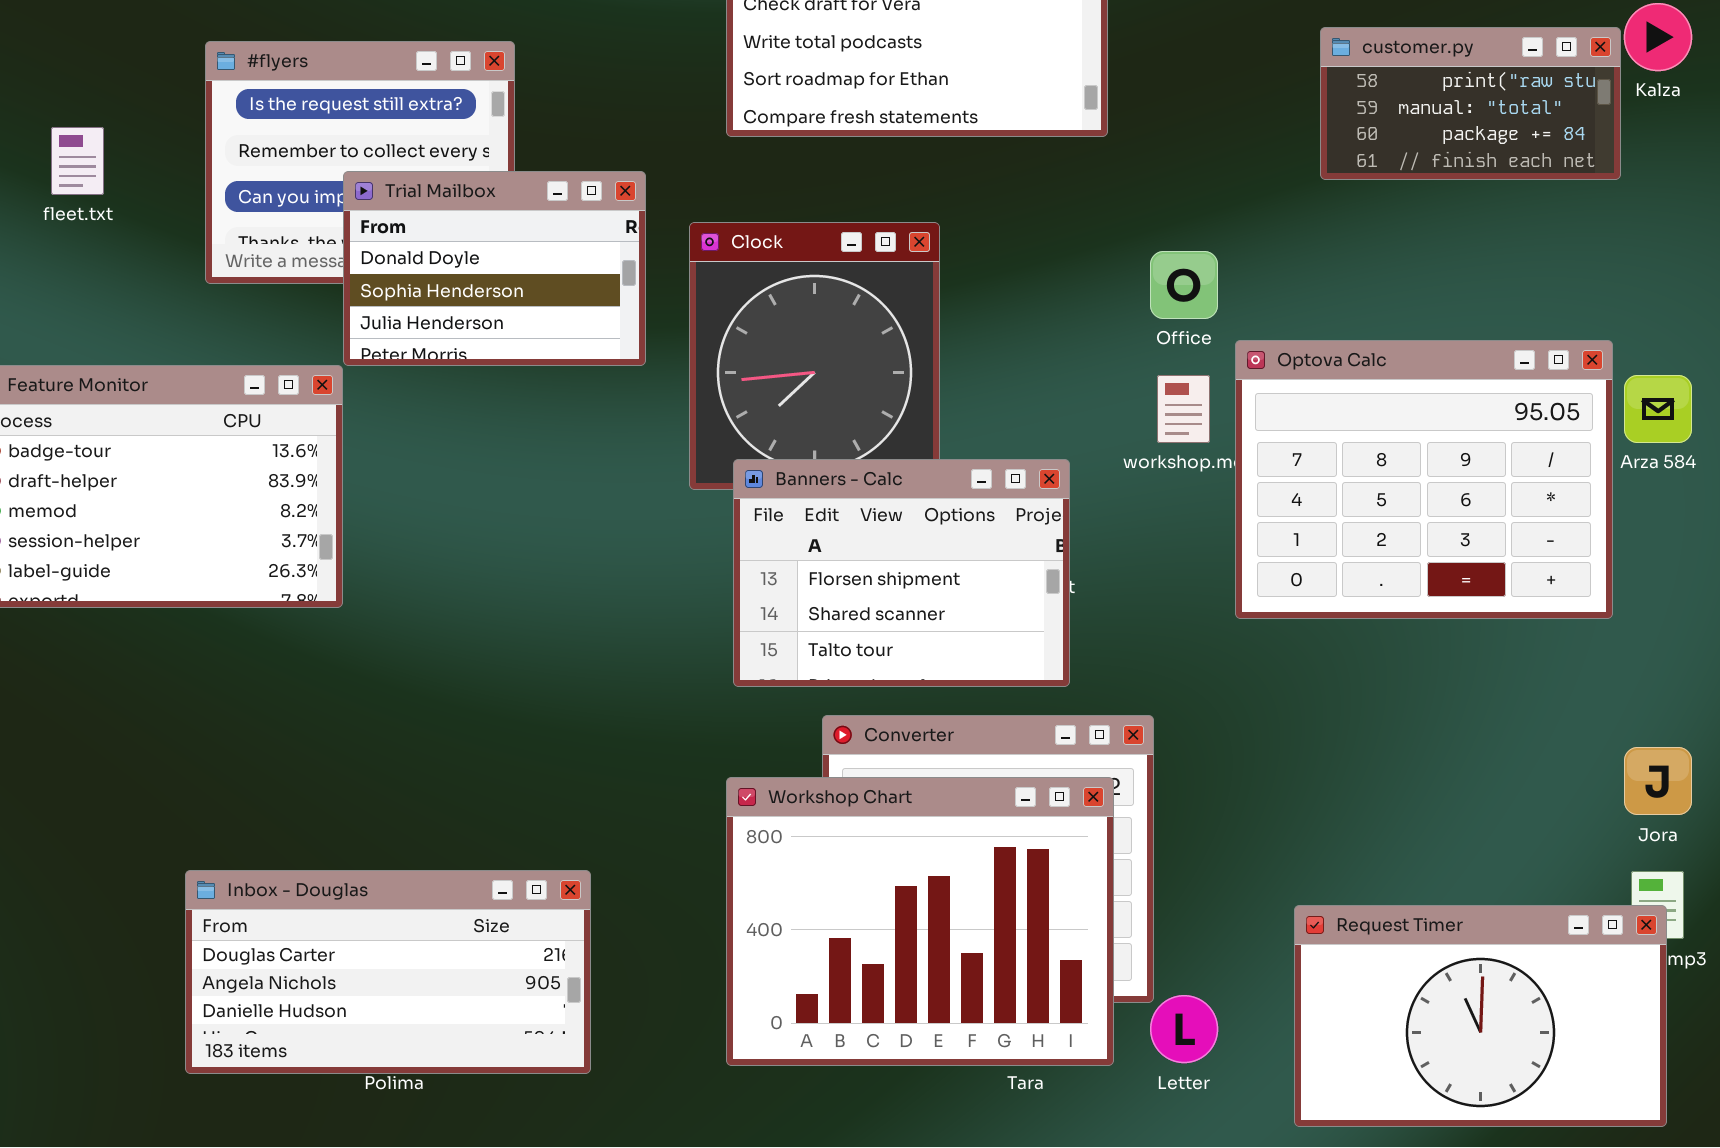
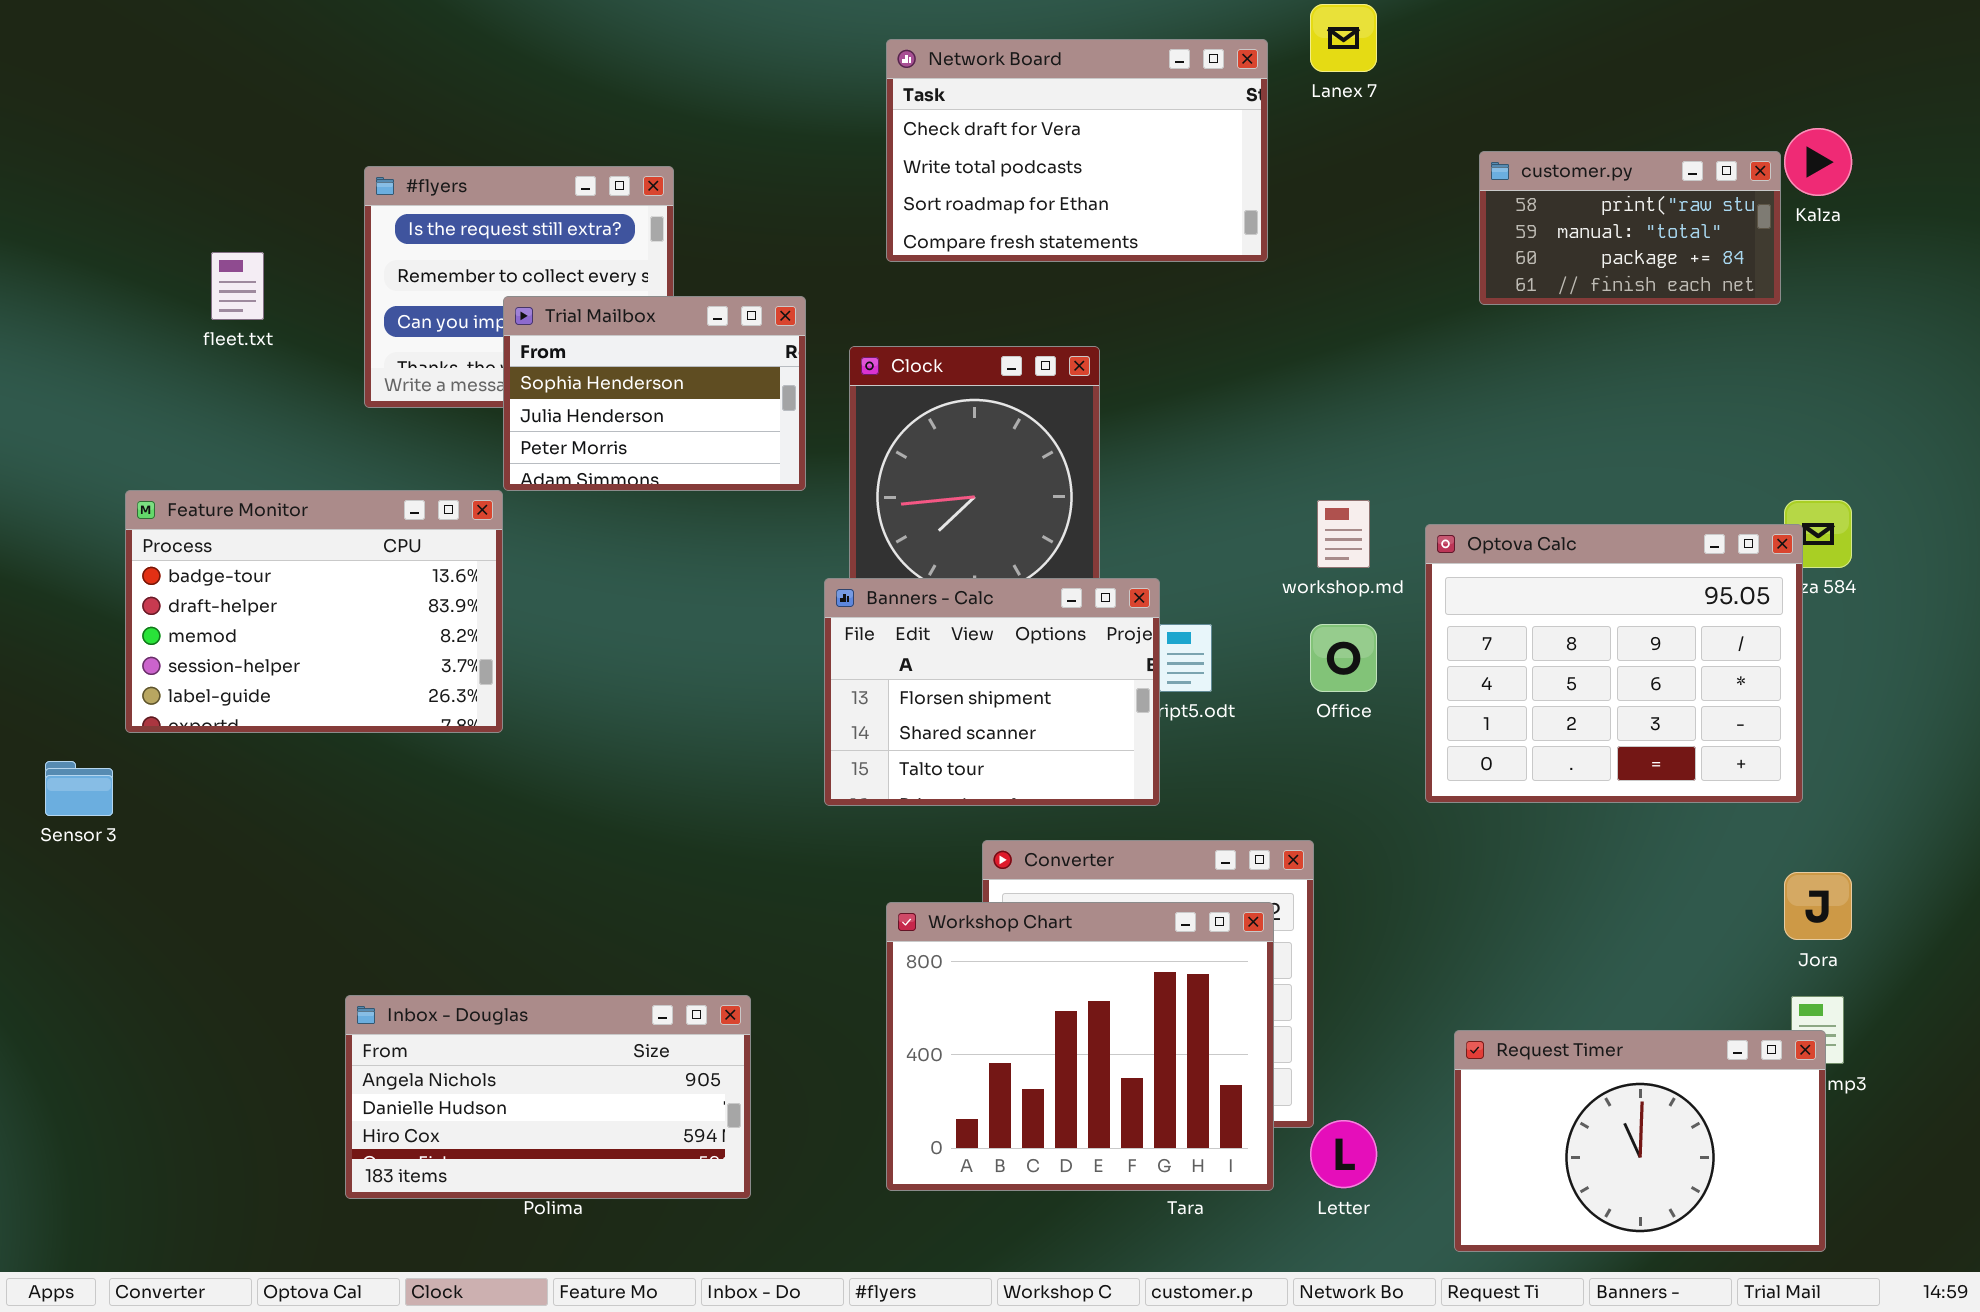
Trial Mailbox: [343,171,646,366] -> [503,296,806,491], scrolled down 1 row
Office: [1150,251,1218,319] -> [1310,624,1377,692], moved
Optova Calc: [1235,340,1613,619] -> [1425,524,1803,803], moved
Banners - Calc: [733,459,1070,687] -> [824,578,1160,806], moved
Inbox - Douglas: [185,870,591,1074] -> [345,995,751,1199], scrolled down 1 row

